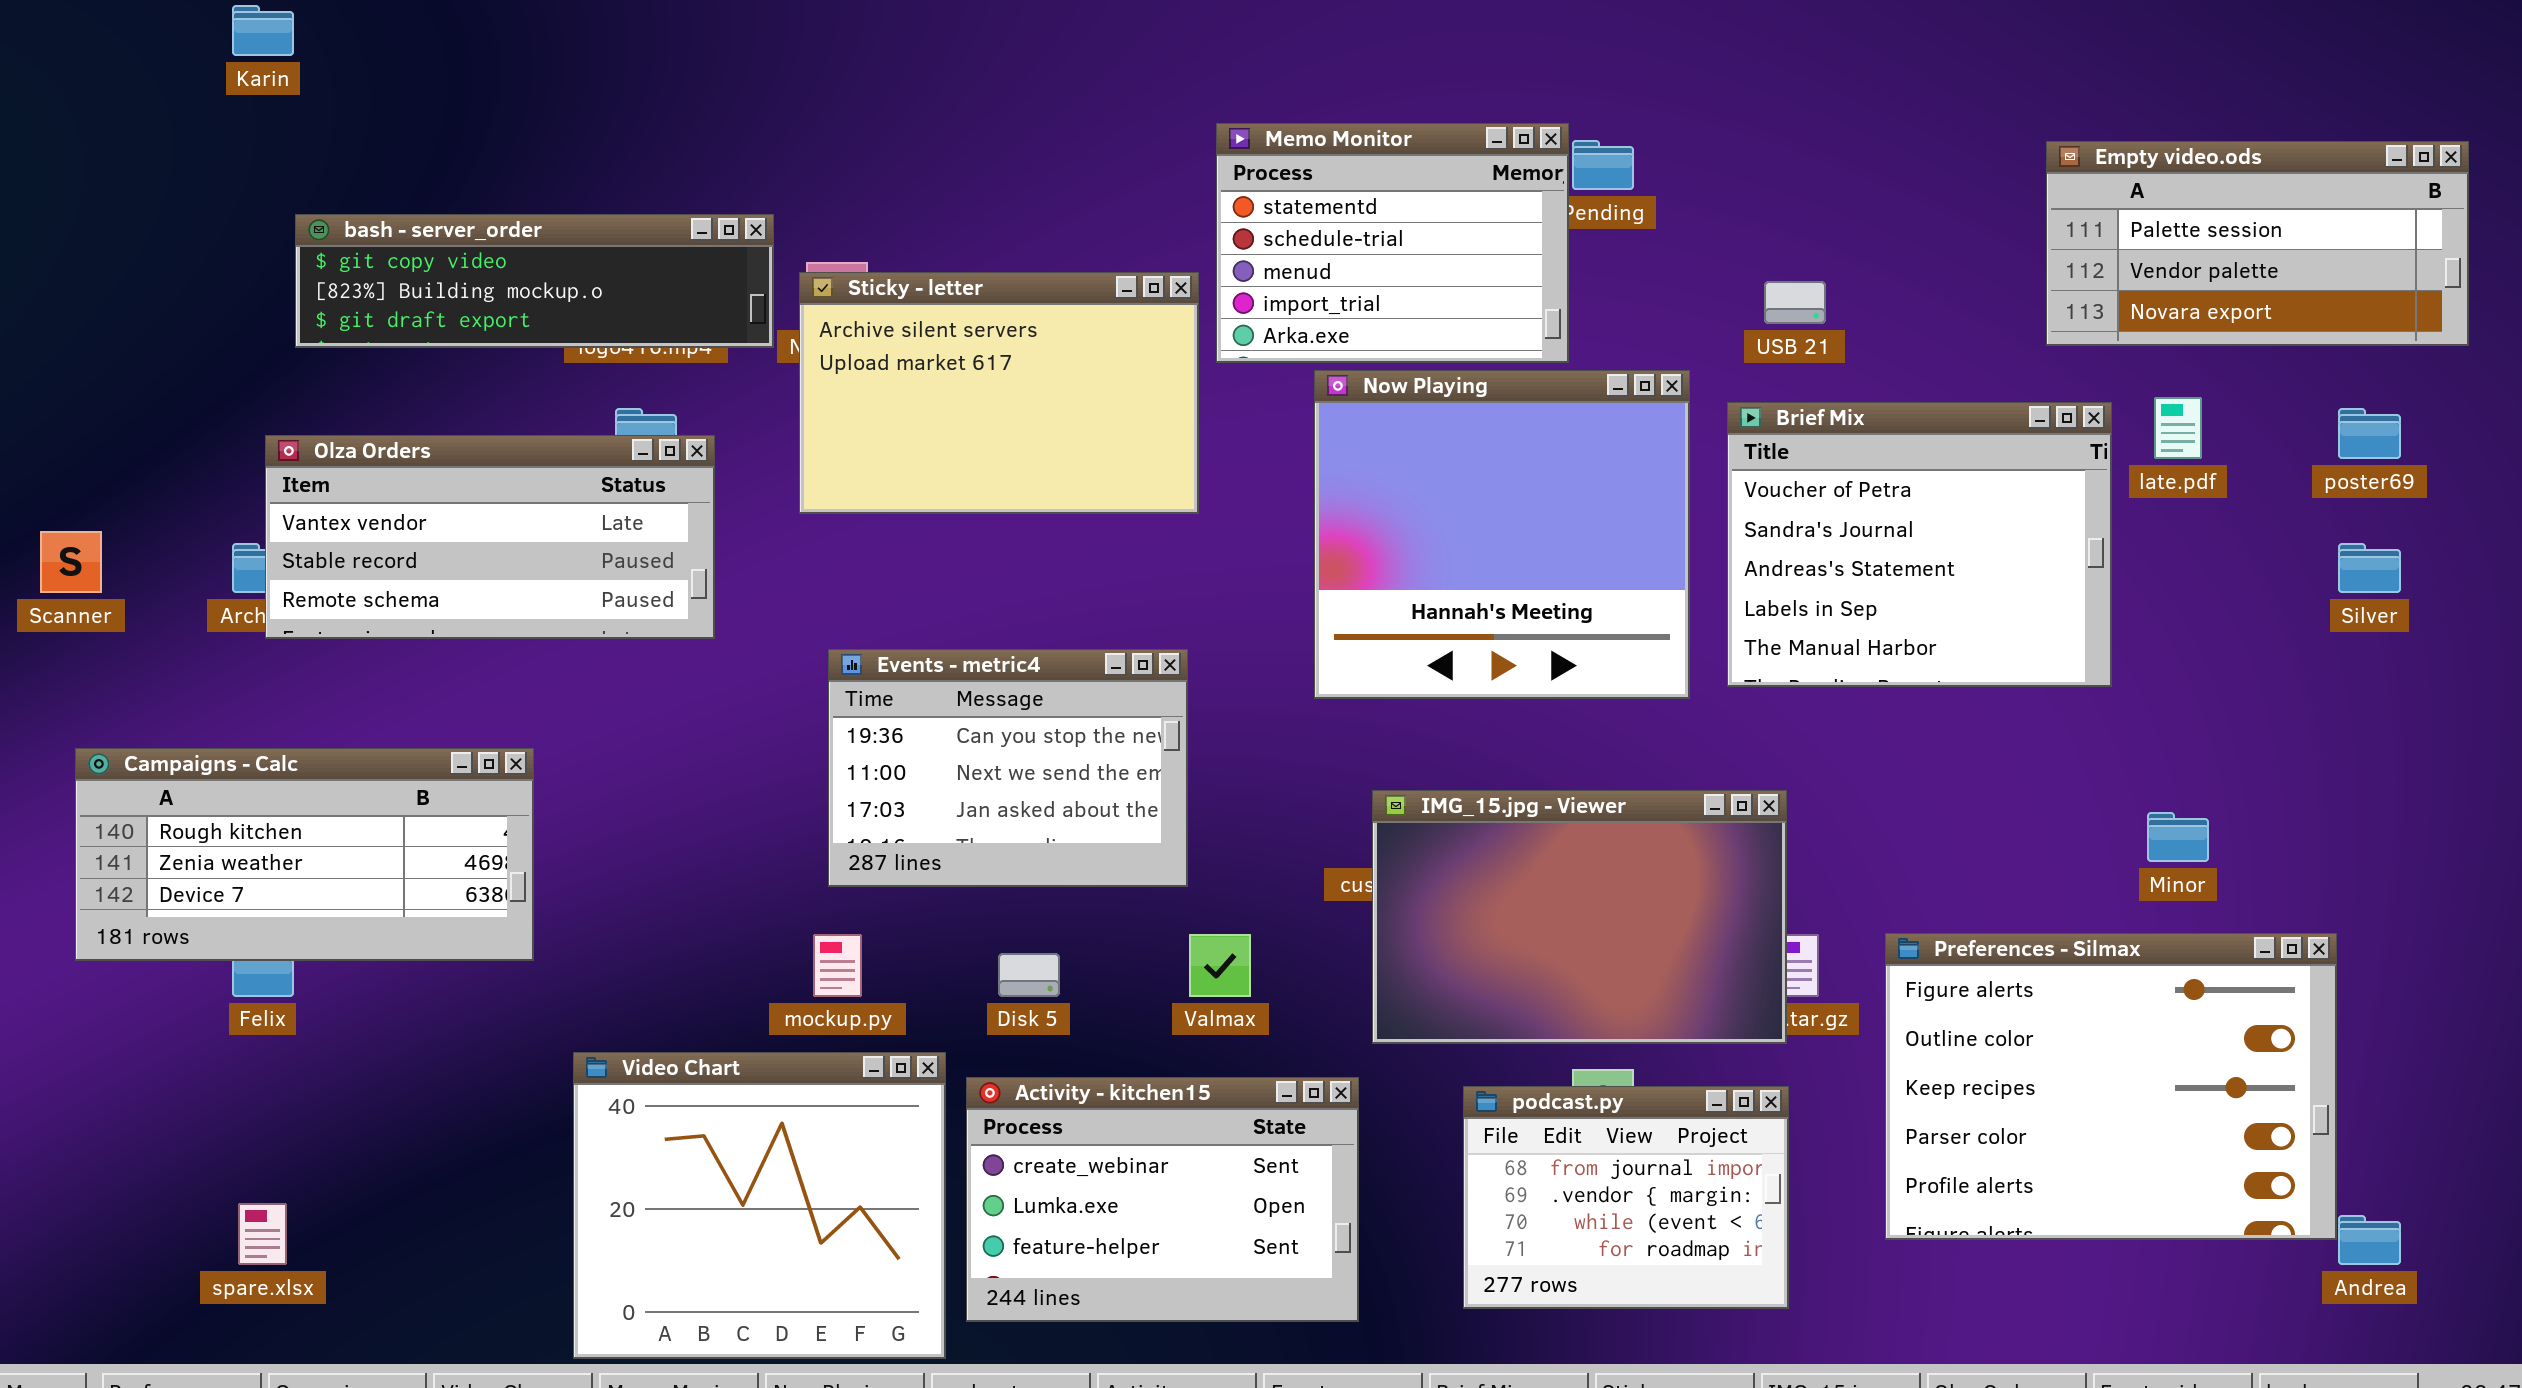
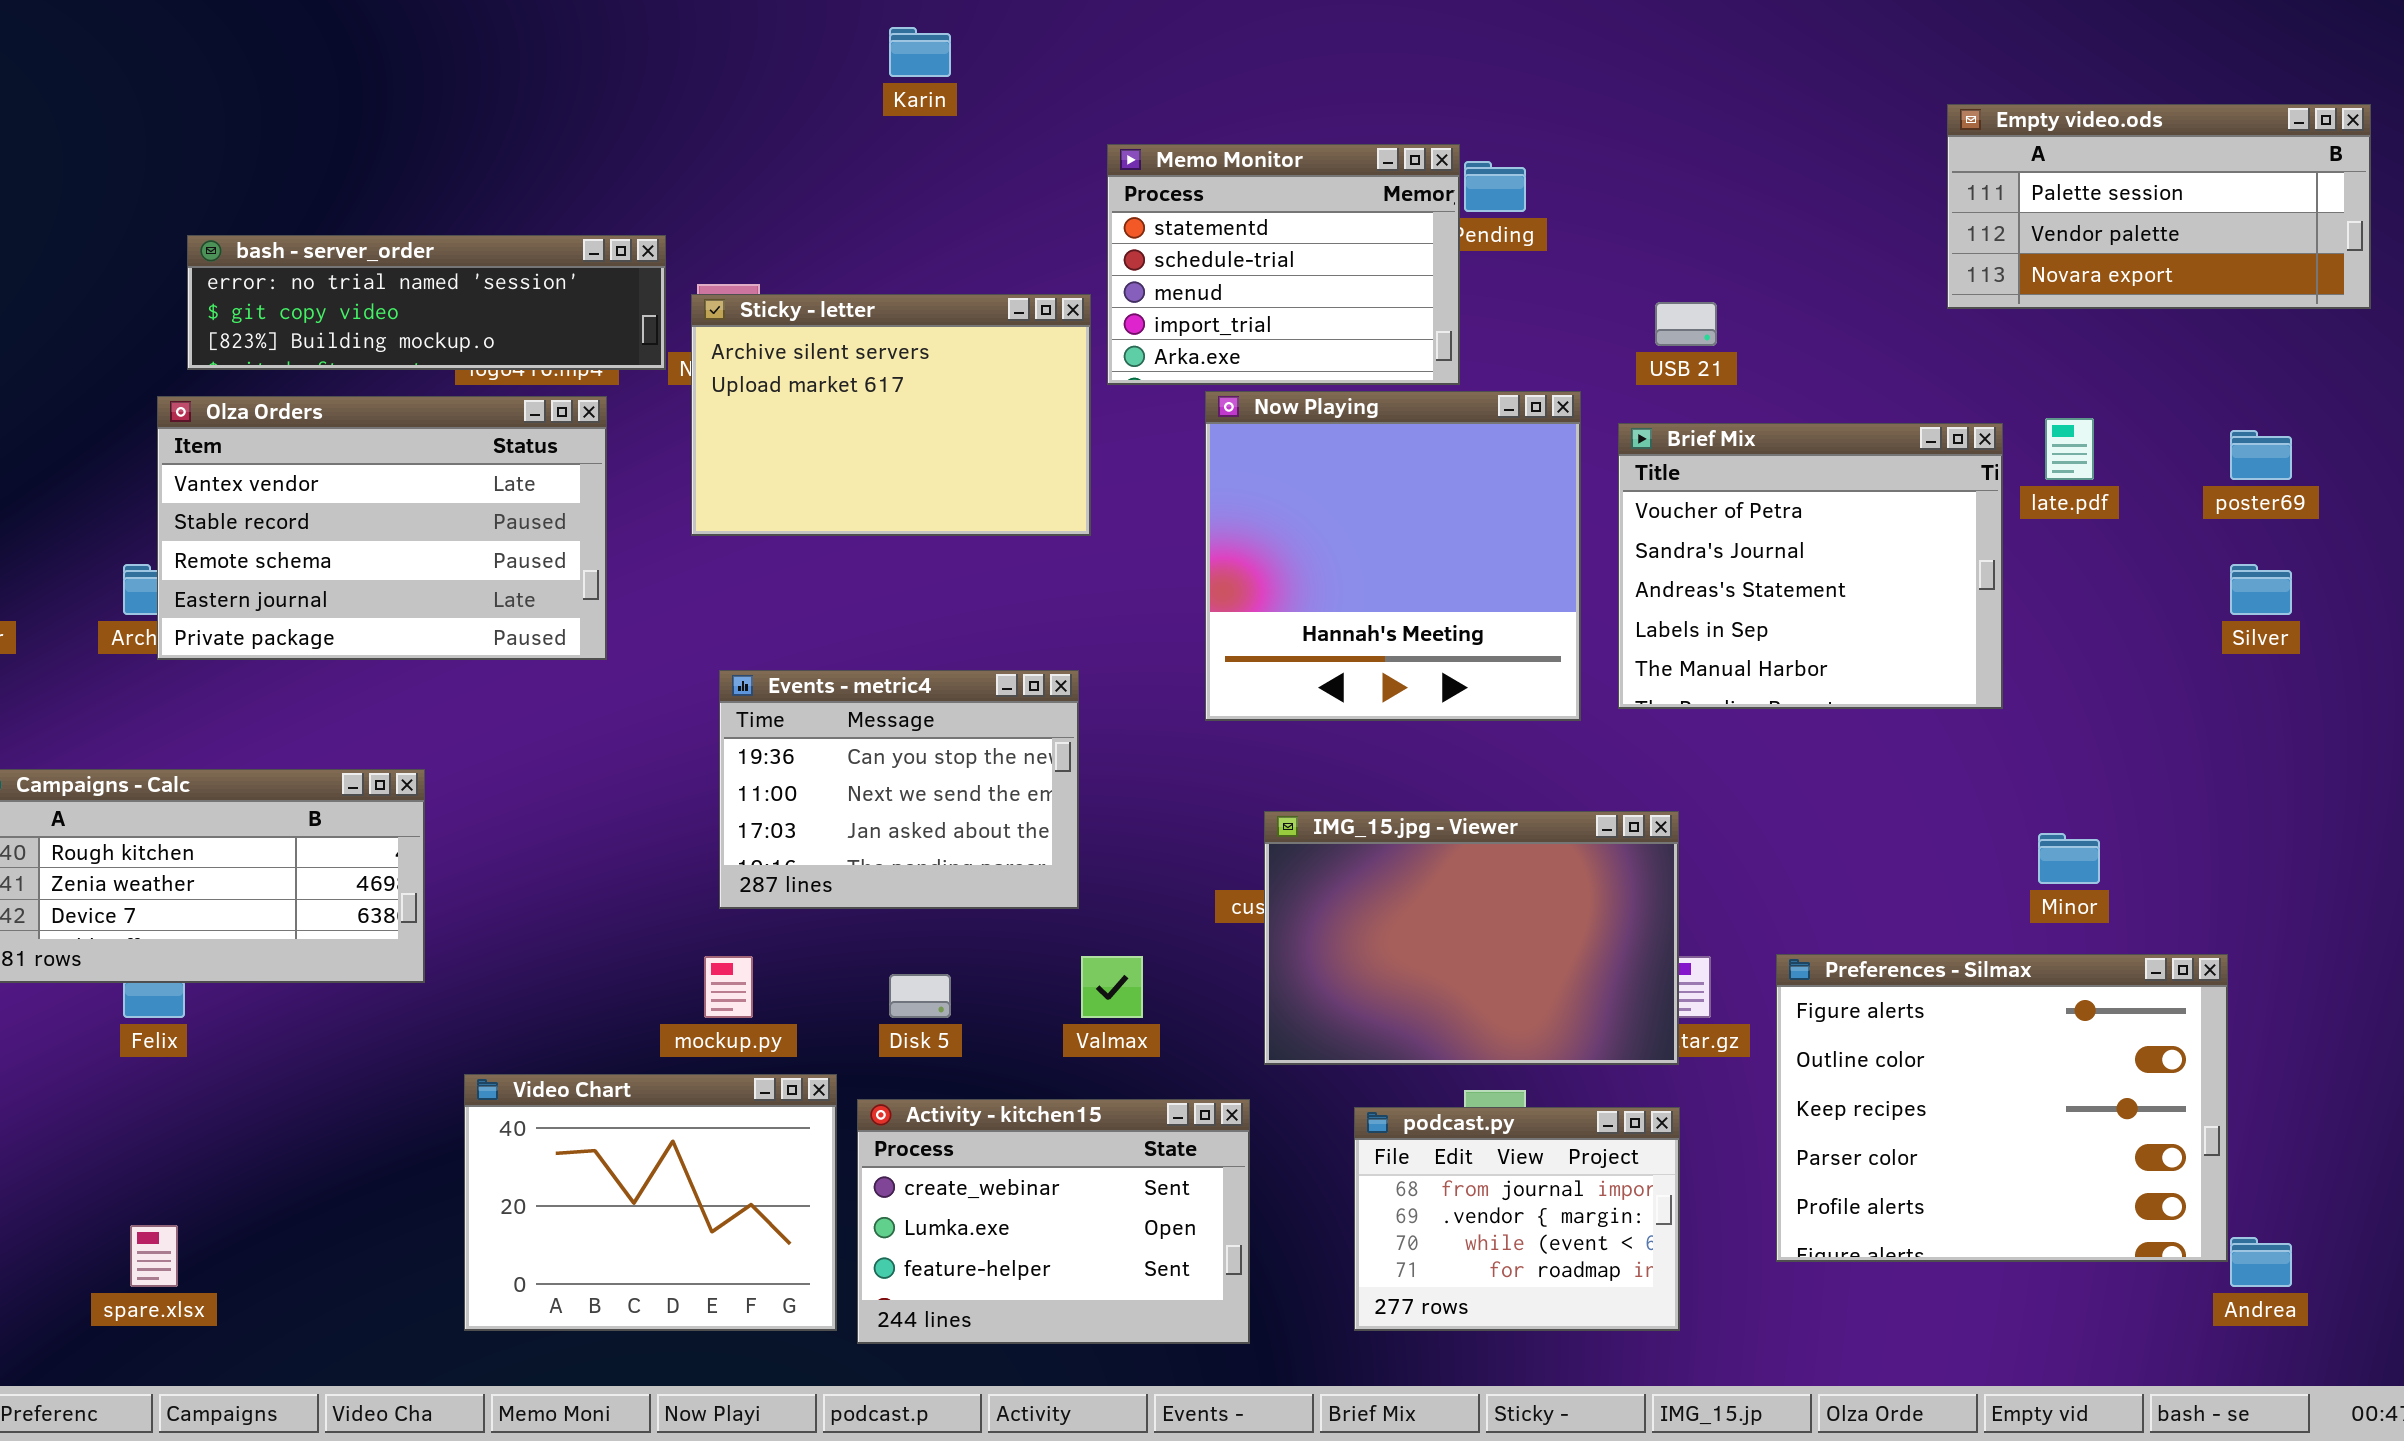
Karin: [232,5,294,56] -> [889,27,951,77], moved
Empty video.ods: [2046,141,2469,346] -> [1947,104,2371,309], moved
bash - server_order: [295,214,774,348] -> [187,235,666,370], scrolled up 1 row
Olza Orders: [265,435,715,639] -> [157,396,607,660], resized
Video Chart: [573,1052,946,1359] -> [464,1074,837,1331], resized

